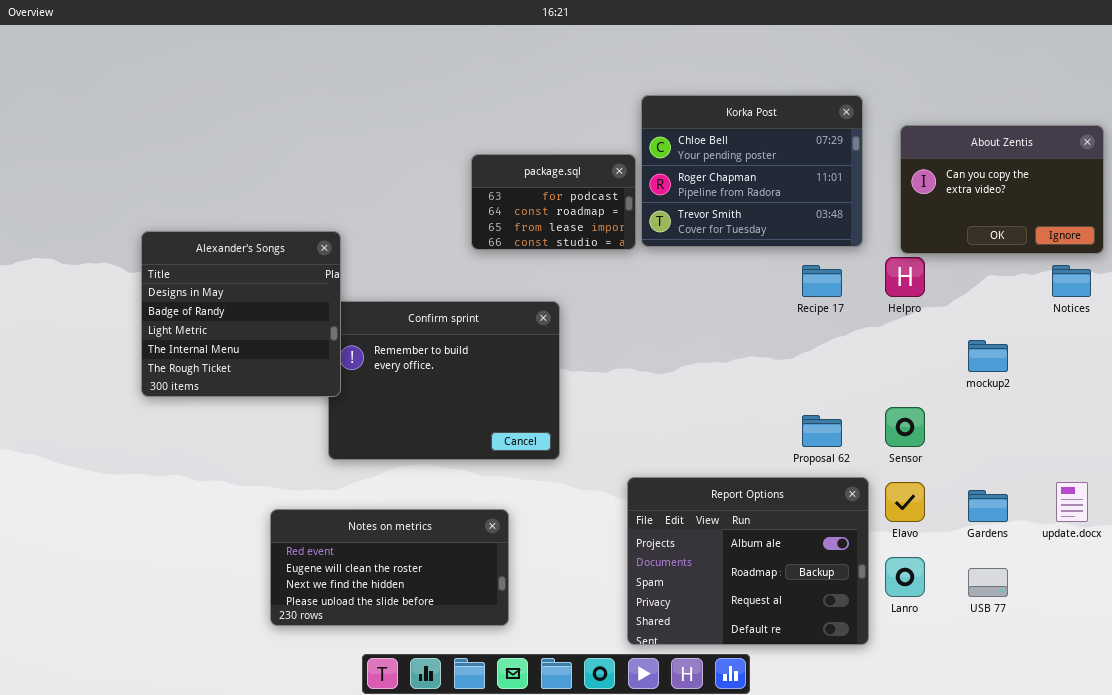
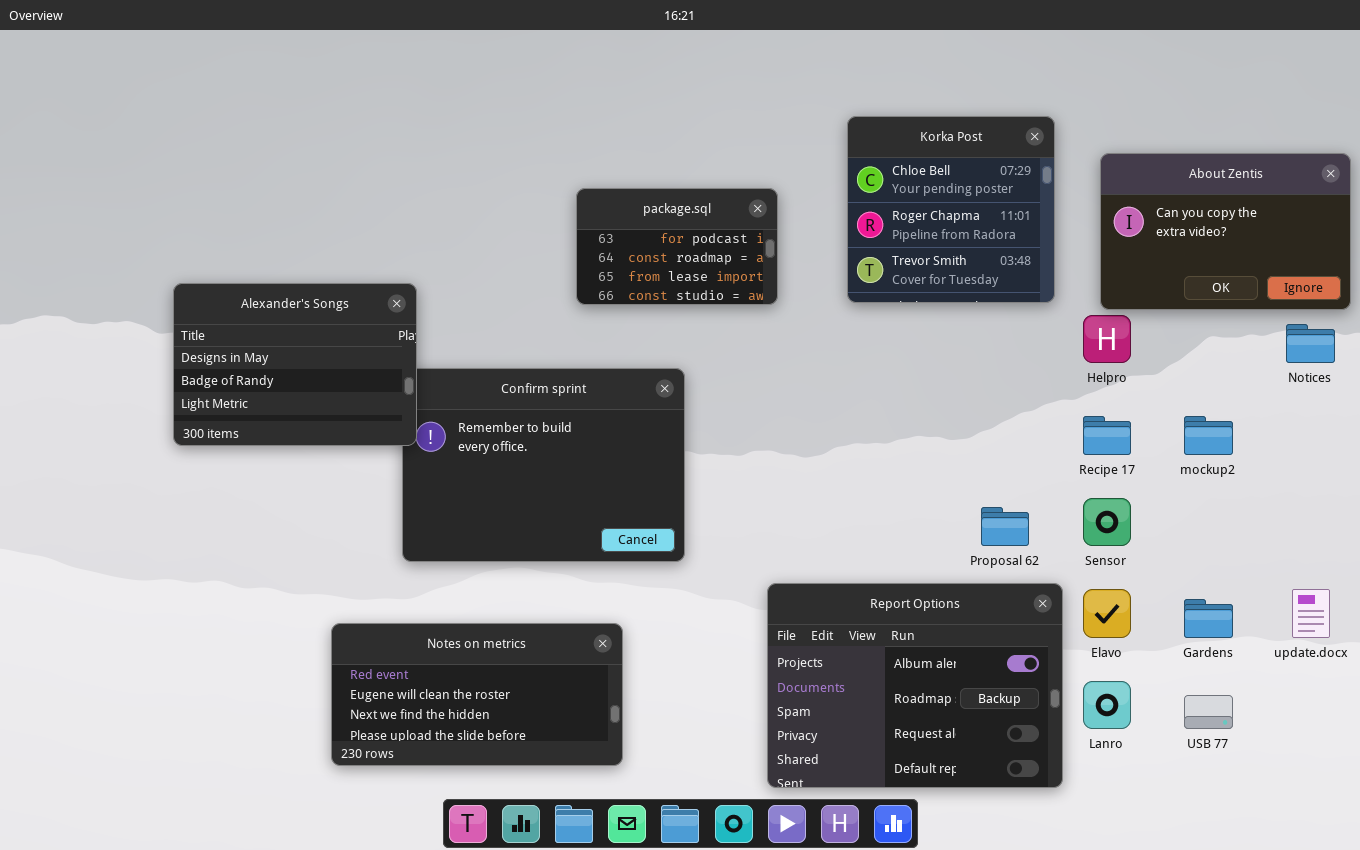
Korka Post: [641,95,863,247] -> [847,116,1055,303], resized
Alexander's Songs: [141,231,341,397] -> [173,283,417,446], resized
Recipe 17: [802,265,842,297] -> [1083,416,1131,455], moved

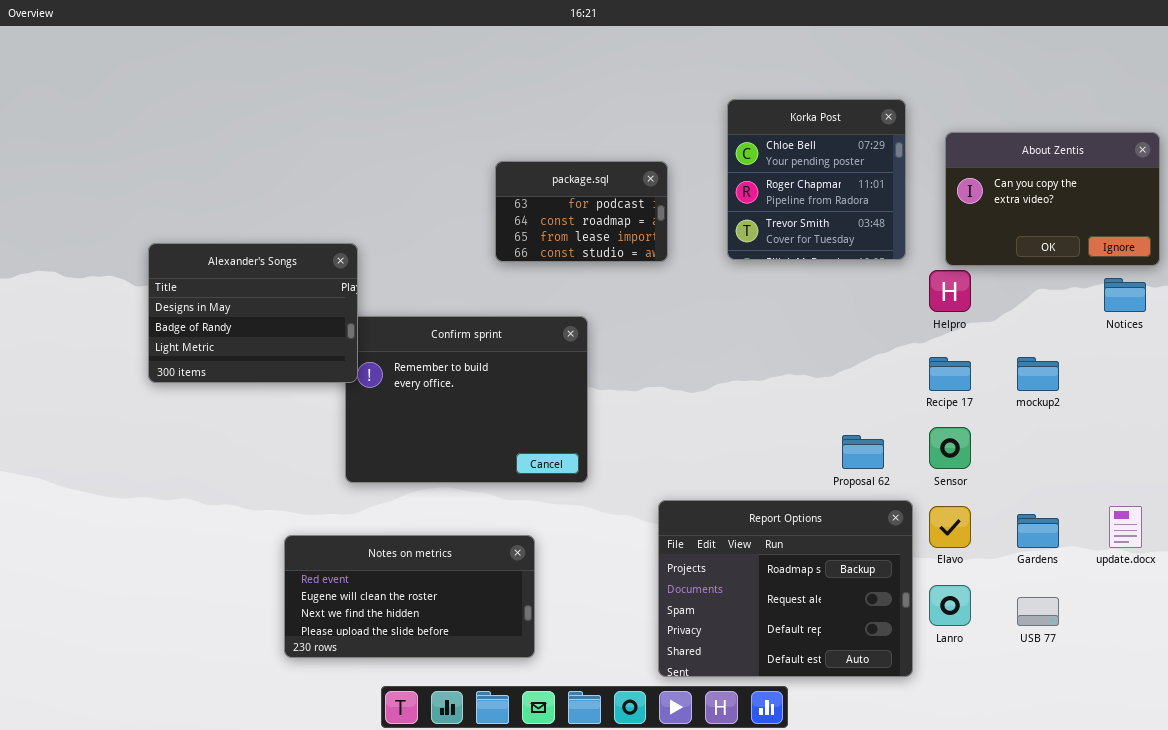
Report Options: [767,583,1063,788] -> [658,500,913,677], scrolled down 1 row

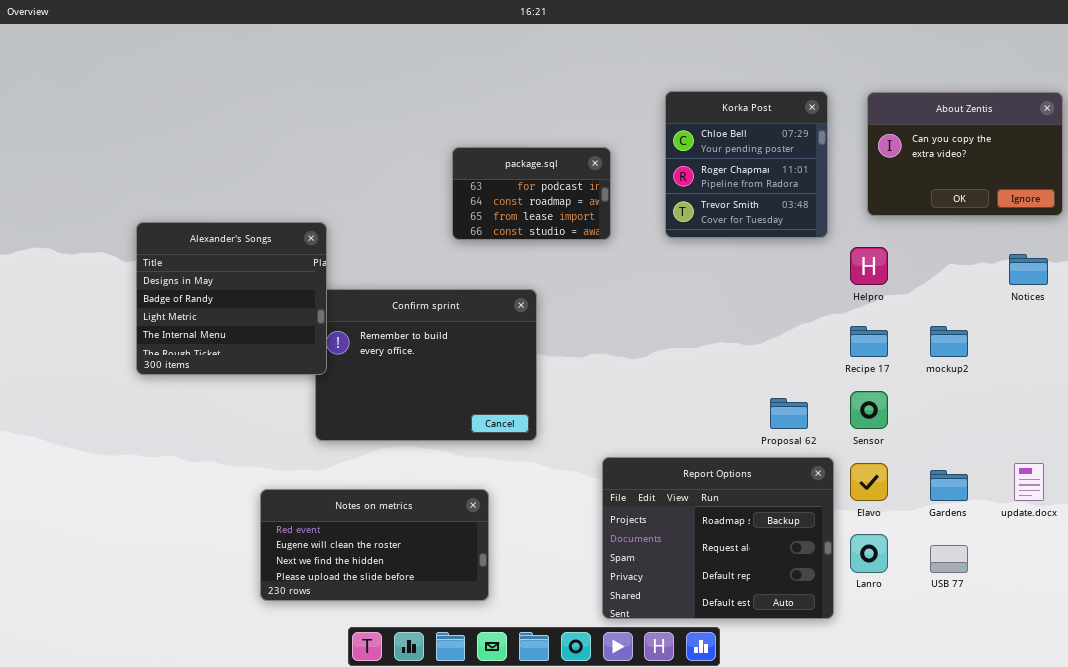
About Zentis: [945,132,1160,266] -> [867,92,1063,216], moved
Alexander's Songs: [148,243,358,383] -> [136,222,327,375], resized

